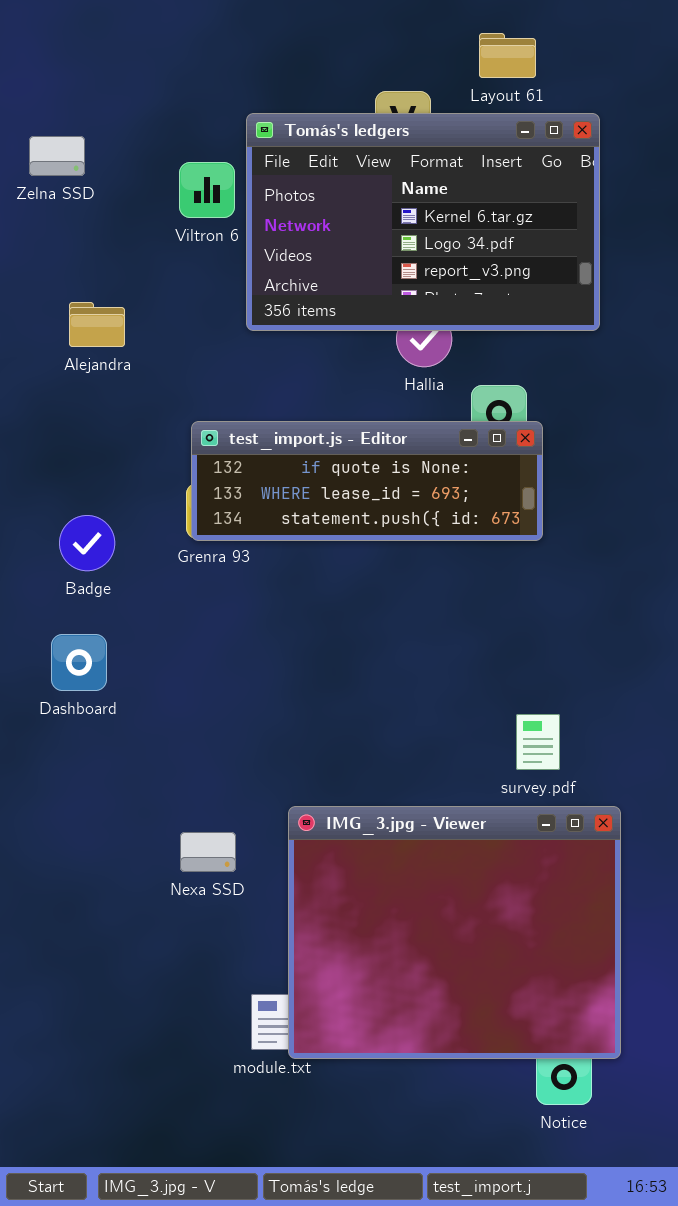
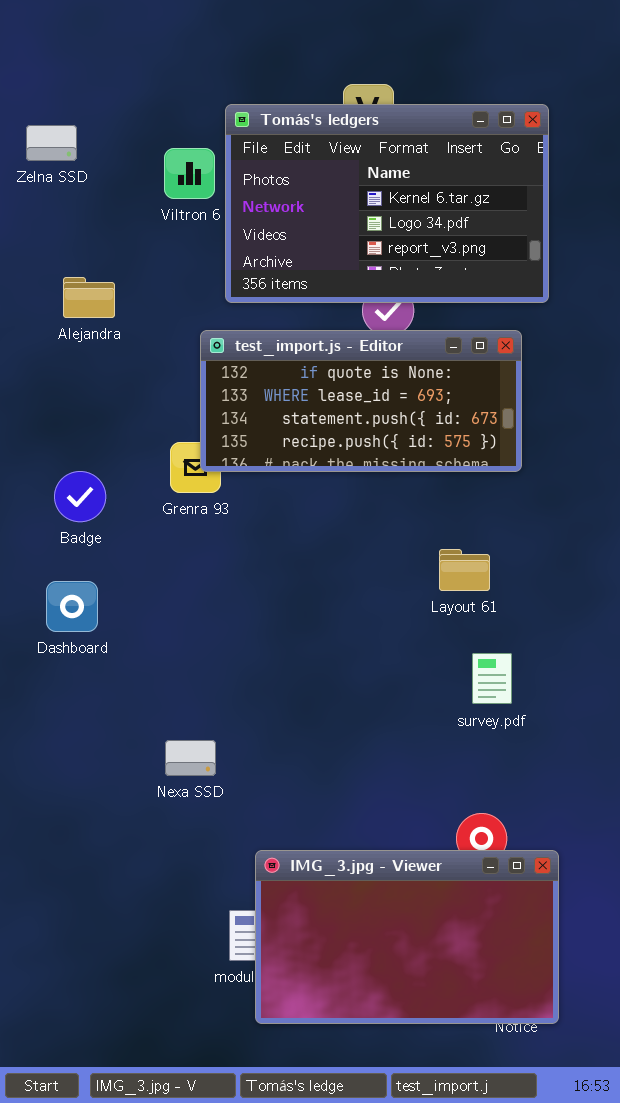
Layout 61: [479,33,536,78] -> [439,549,490,591], moved
test_import.js - Editor: [191,421,543,541] -> [200,330,522,472], moved, resized
IMG_3.jpg - Viewer: [288,806,621,1059] -> [255,850,559,1024], moved, resized
Nexa SSD: [180,832,236,872] -> [165,740,216,776], moved

